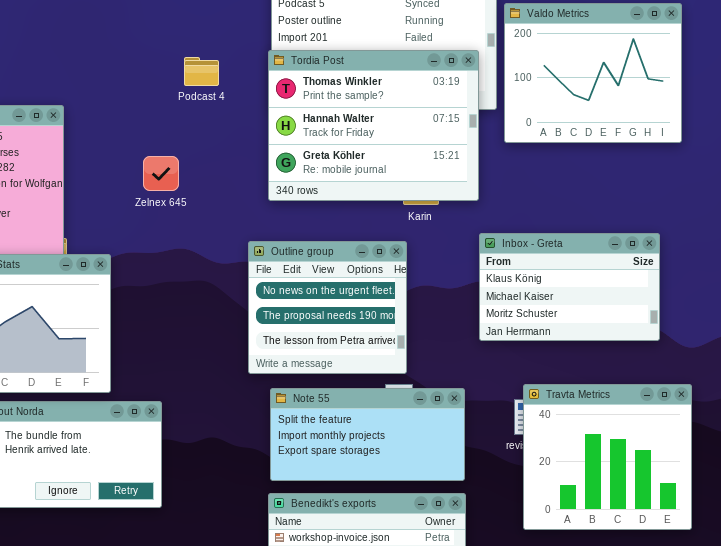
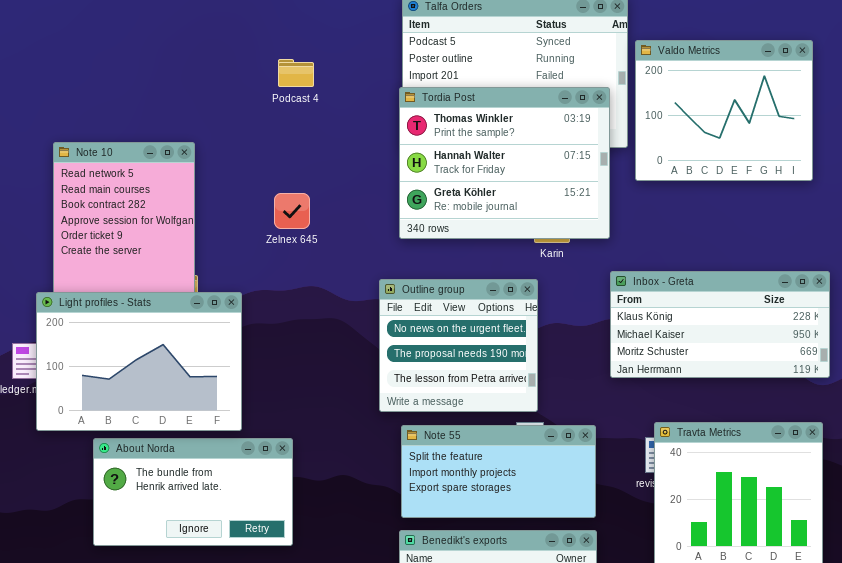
Podcast 4: [184,57,219,86] -> [278,59,314,87], moved
Inbox - Greta: [479,233,660,341] -> [610,271,830,378], resized

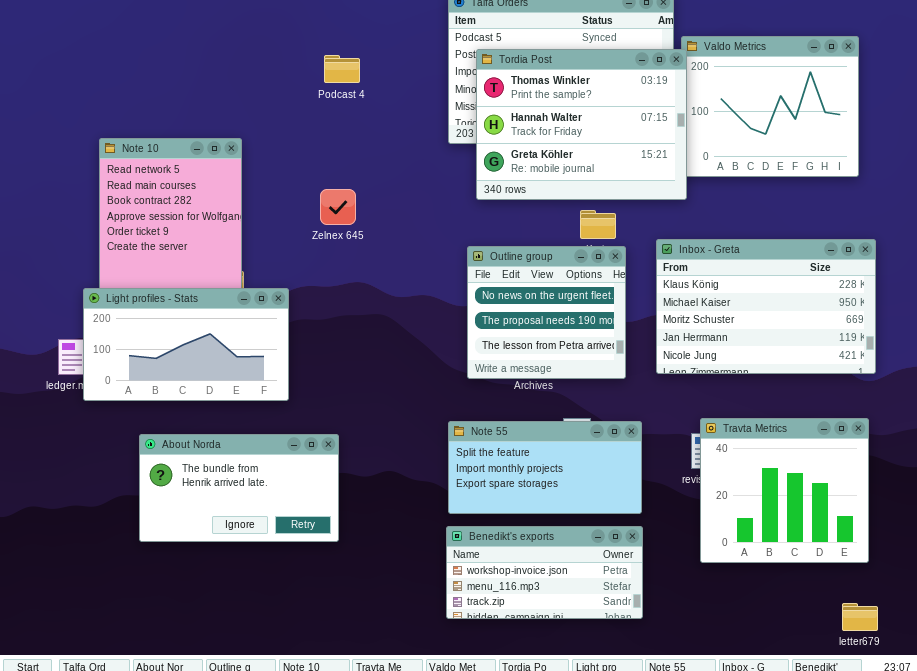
Tordia Post: [399,87,610,239] -> [476,49,687,200], moved
Inbox - Greta: [610,271,830,378] -> [656,239,876,374], resized
Outline group: [379,279,538,412] -> [467,246,626,379], moved
Light profiles - Stats: [36,292,242,431] -> [83,288,289,401], resized

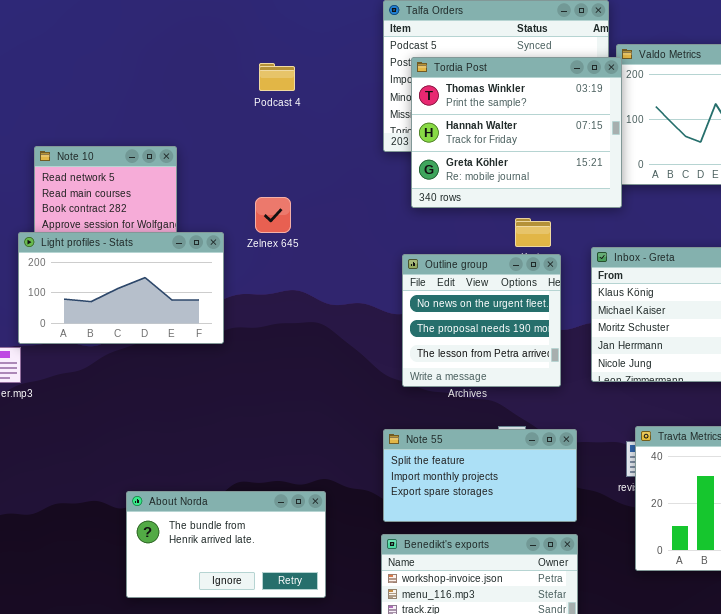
Light profiles - Stats: [83,288,289,401] -> [18,232,224,344], moved
About Norda: [139,434,339,542] -> [126,491,326,598], moved

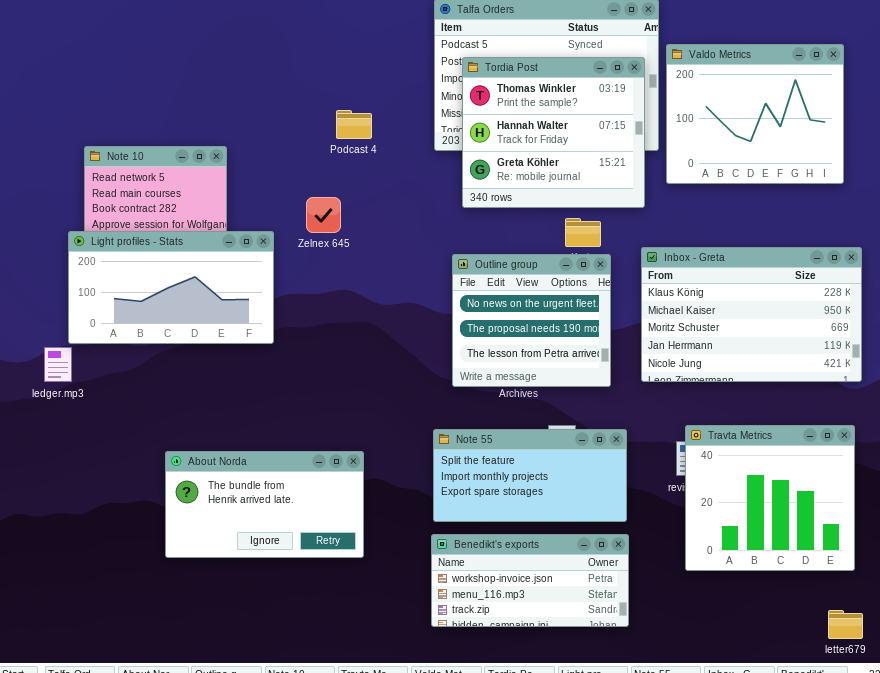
Tordia Post: [411,57,622,208] -> [462,57,645,208], resized
Podcast 4: [259,63,295,91] -> [336,110,372,139], moved
About Norda: [126,491,326,598] -> [165,451,364,558], moved

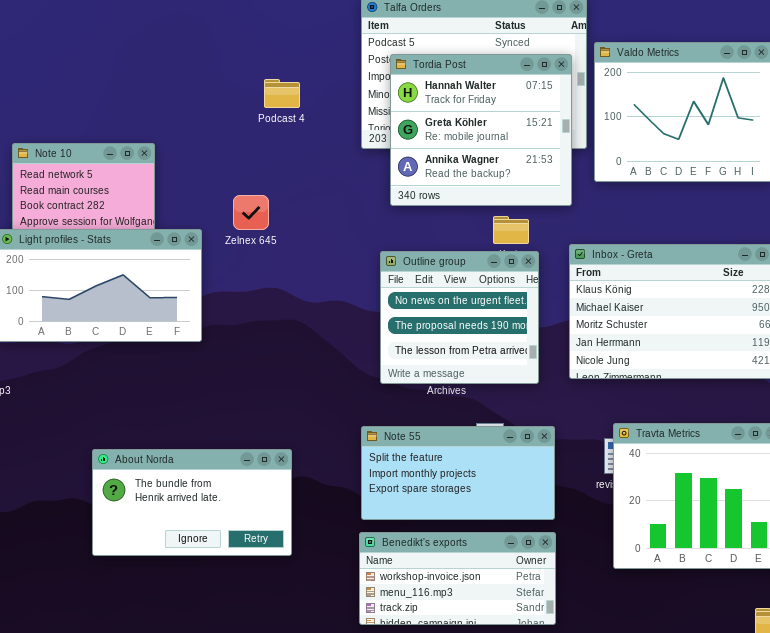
Tordia Post: [462,57,645,208] -> [390,54,572,206], scrolled down 1 row
Podcast 4: [336,110,372,139] -> [264,79,300,108], moved

